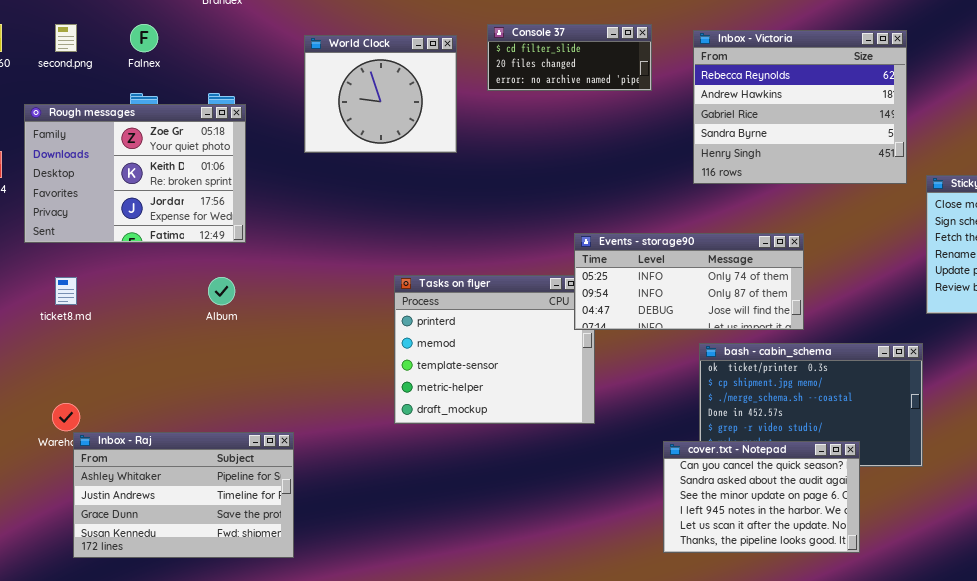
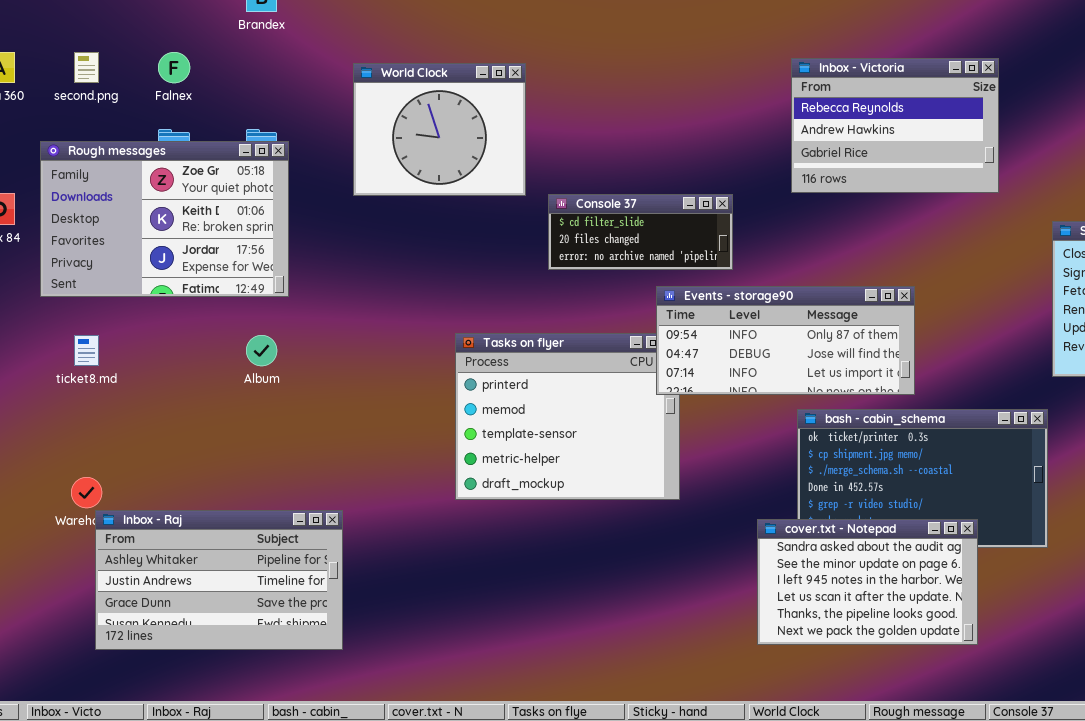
Console 37: [487,24,652,91] -> [548,194,733,270], moved
Inbox - Victoria: [693,30,907,184] -> [791,58,999,193], resized
Events - storage90: [574,233,804,330] -> [656,286,915,395], scrolled down 1 row
cover.txt - Notepad: [663,441,860,553] -> [757,519,978,645], scrolled down 1 row

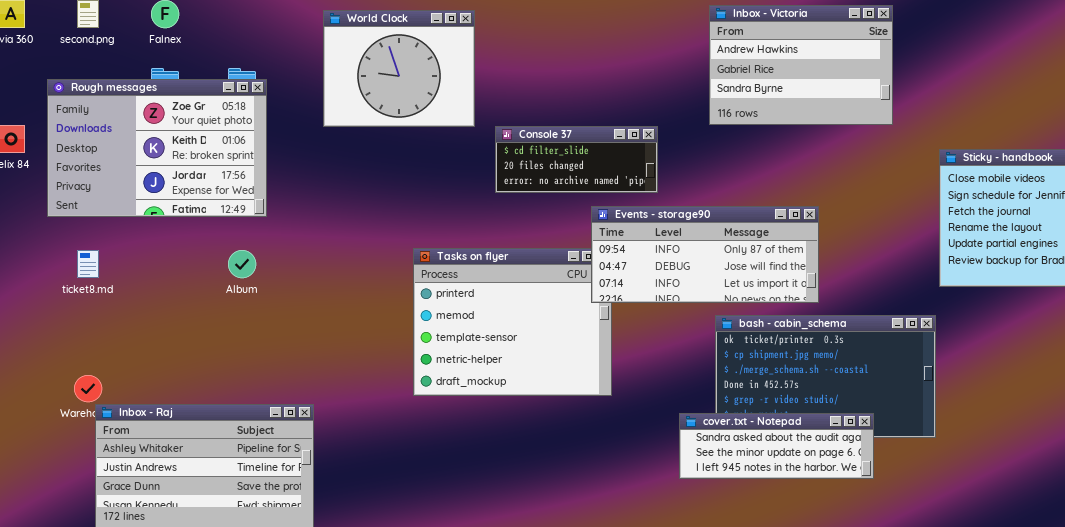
Inbox - Victoria: [791,58,999,193] -> [709,5,893,125], scrolled down 1 row
cover.txt - Notepad: [757,519,978,645] -> [679,413,874,479], resized

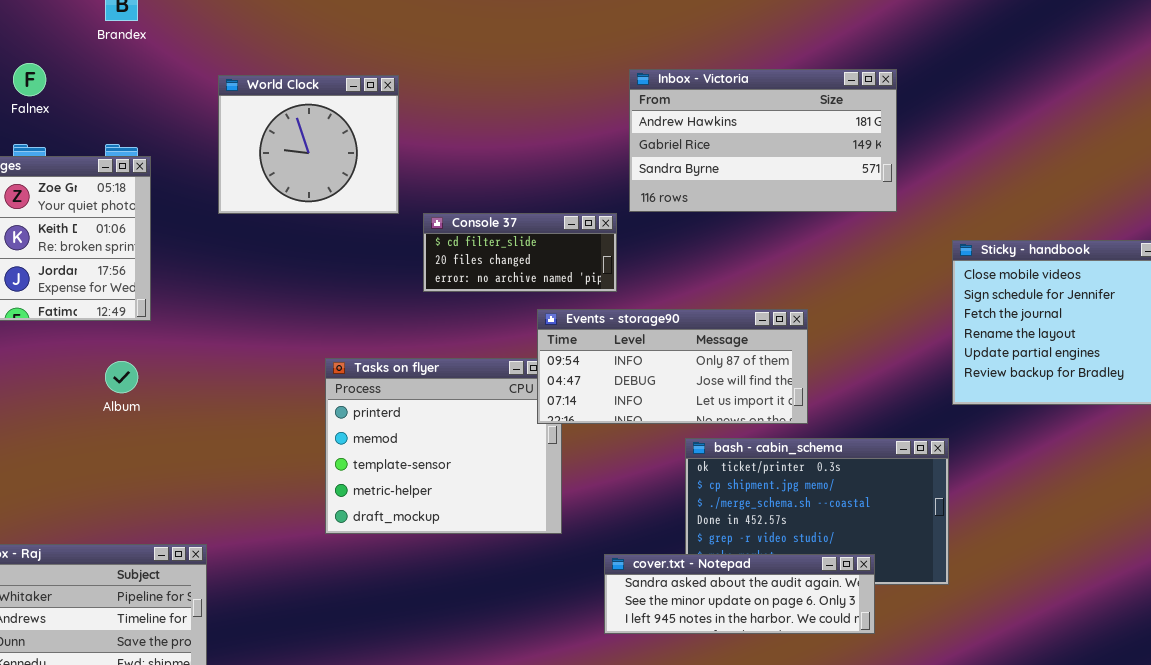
Inbox - Victoria: [709,5,893,125] -> [629,69,897,212], resized
cover.txt - Notepad: [679,413,874,479] -> [604,554,875,634], resized

